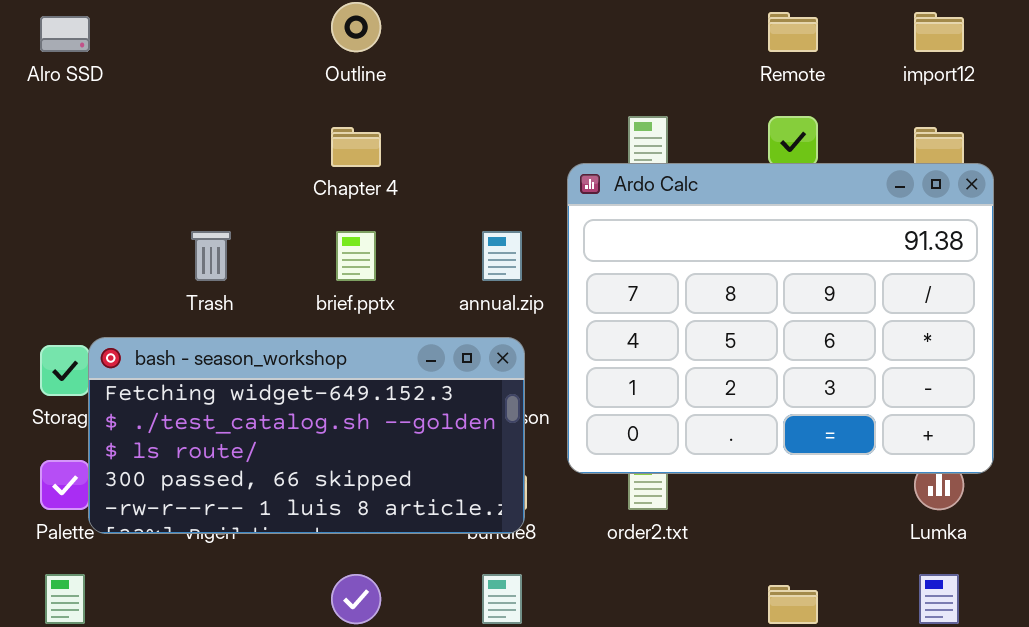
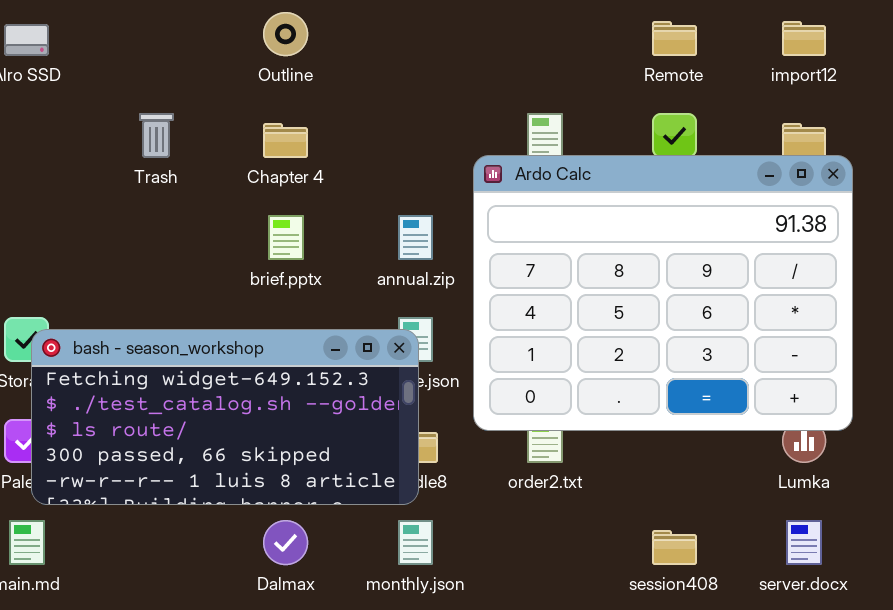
Trash: [191,231,231,281] -> [139,113,174,158], moved
bash - season_workshop: [88,337,525,534] -> [31,329,419,505], moved

